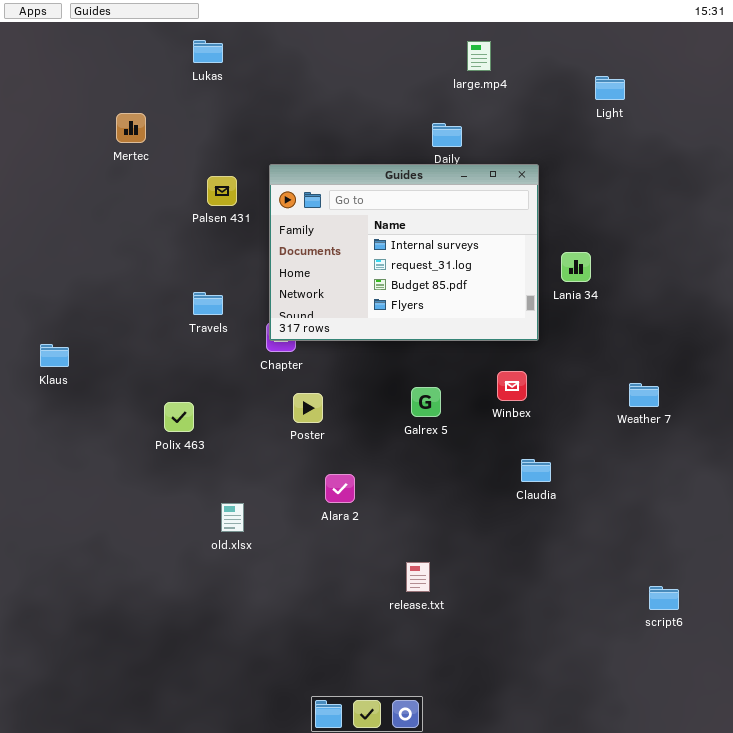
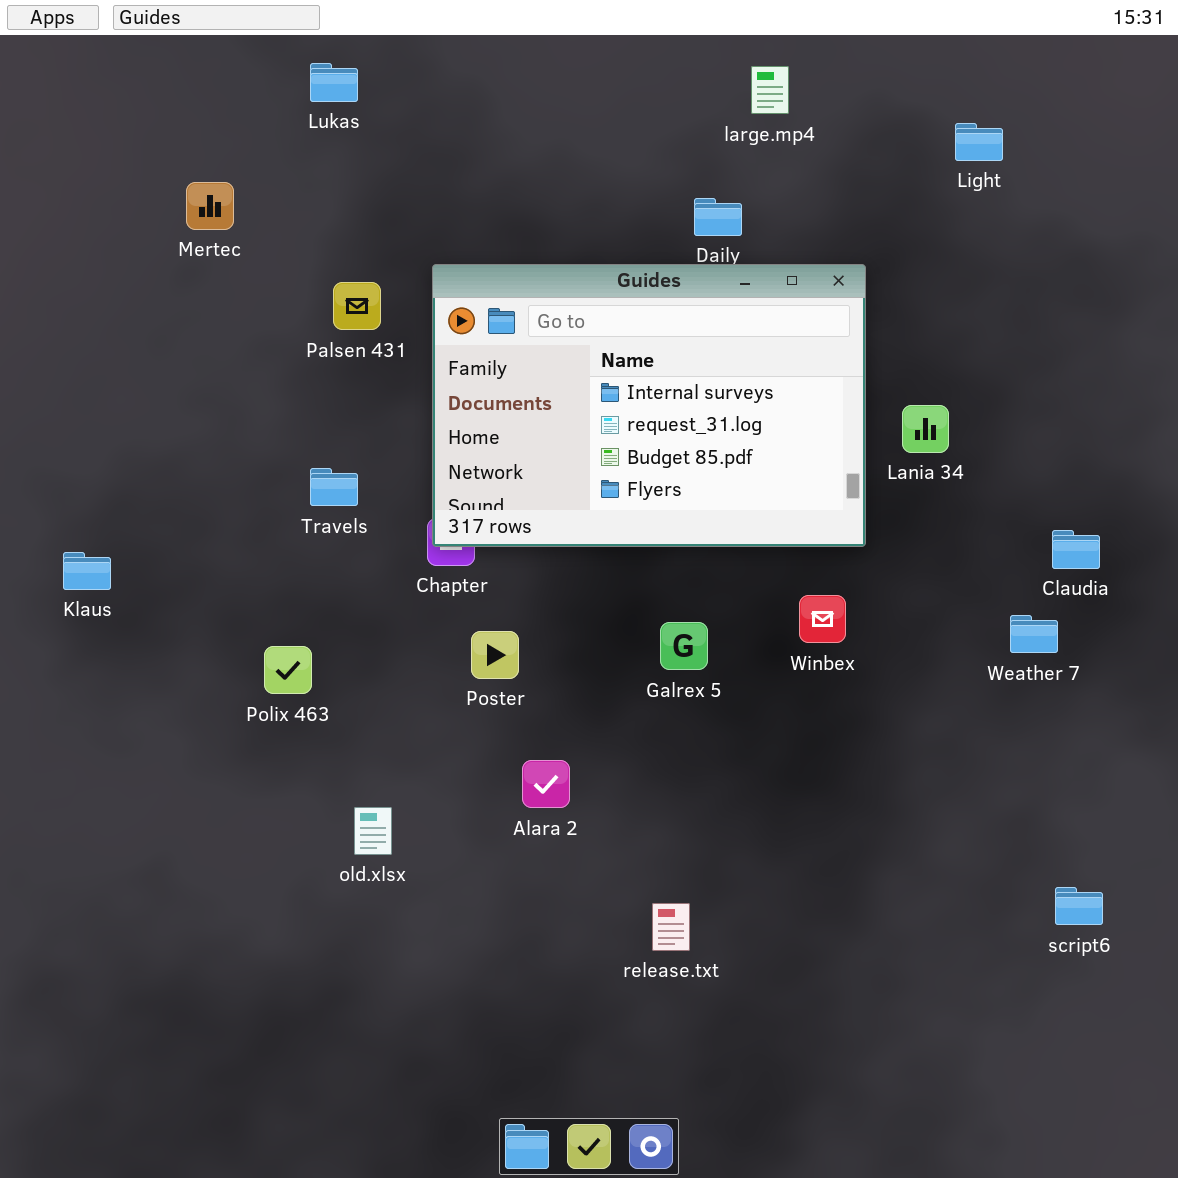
Claudia: [521,459,551,482] -> [1052,530,1100,569], moved
script6: [649,586,679,610] -> [1055,887,1103,925], moved

